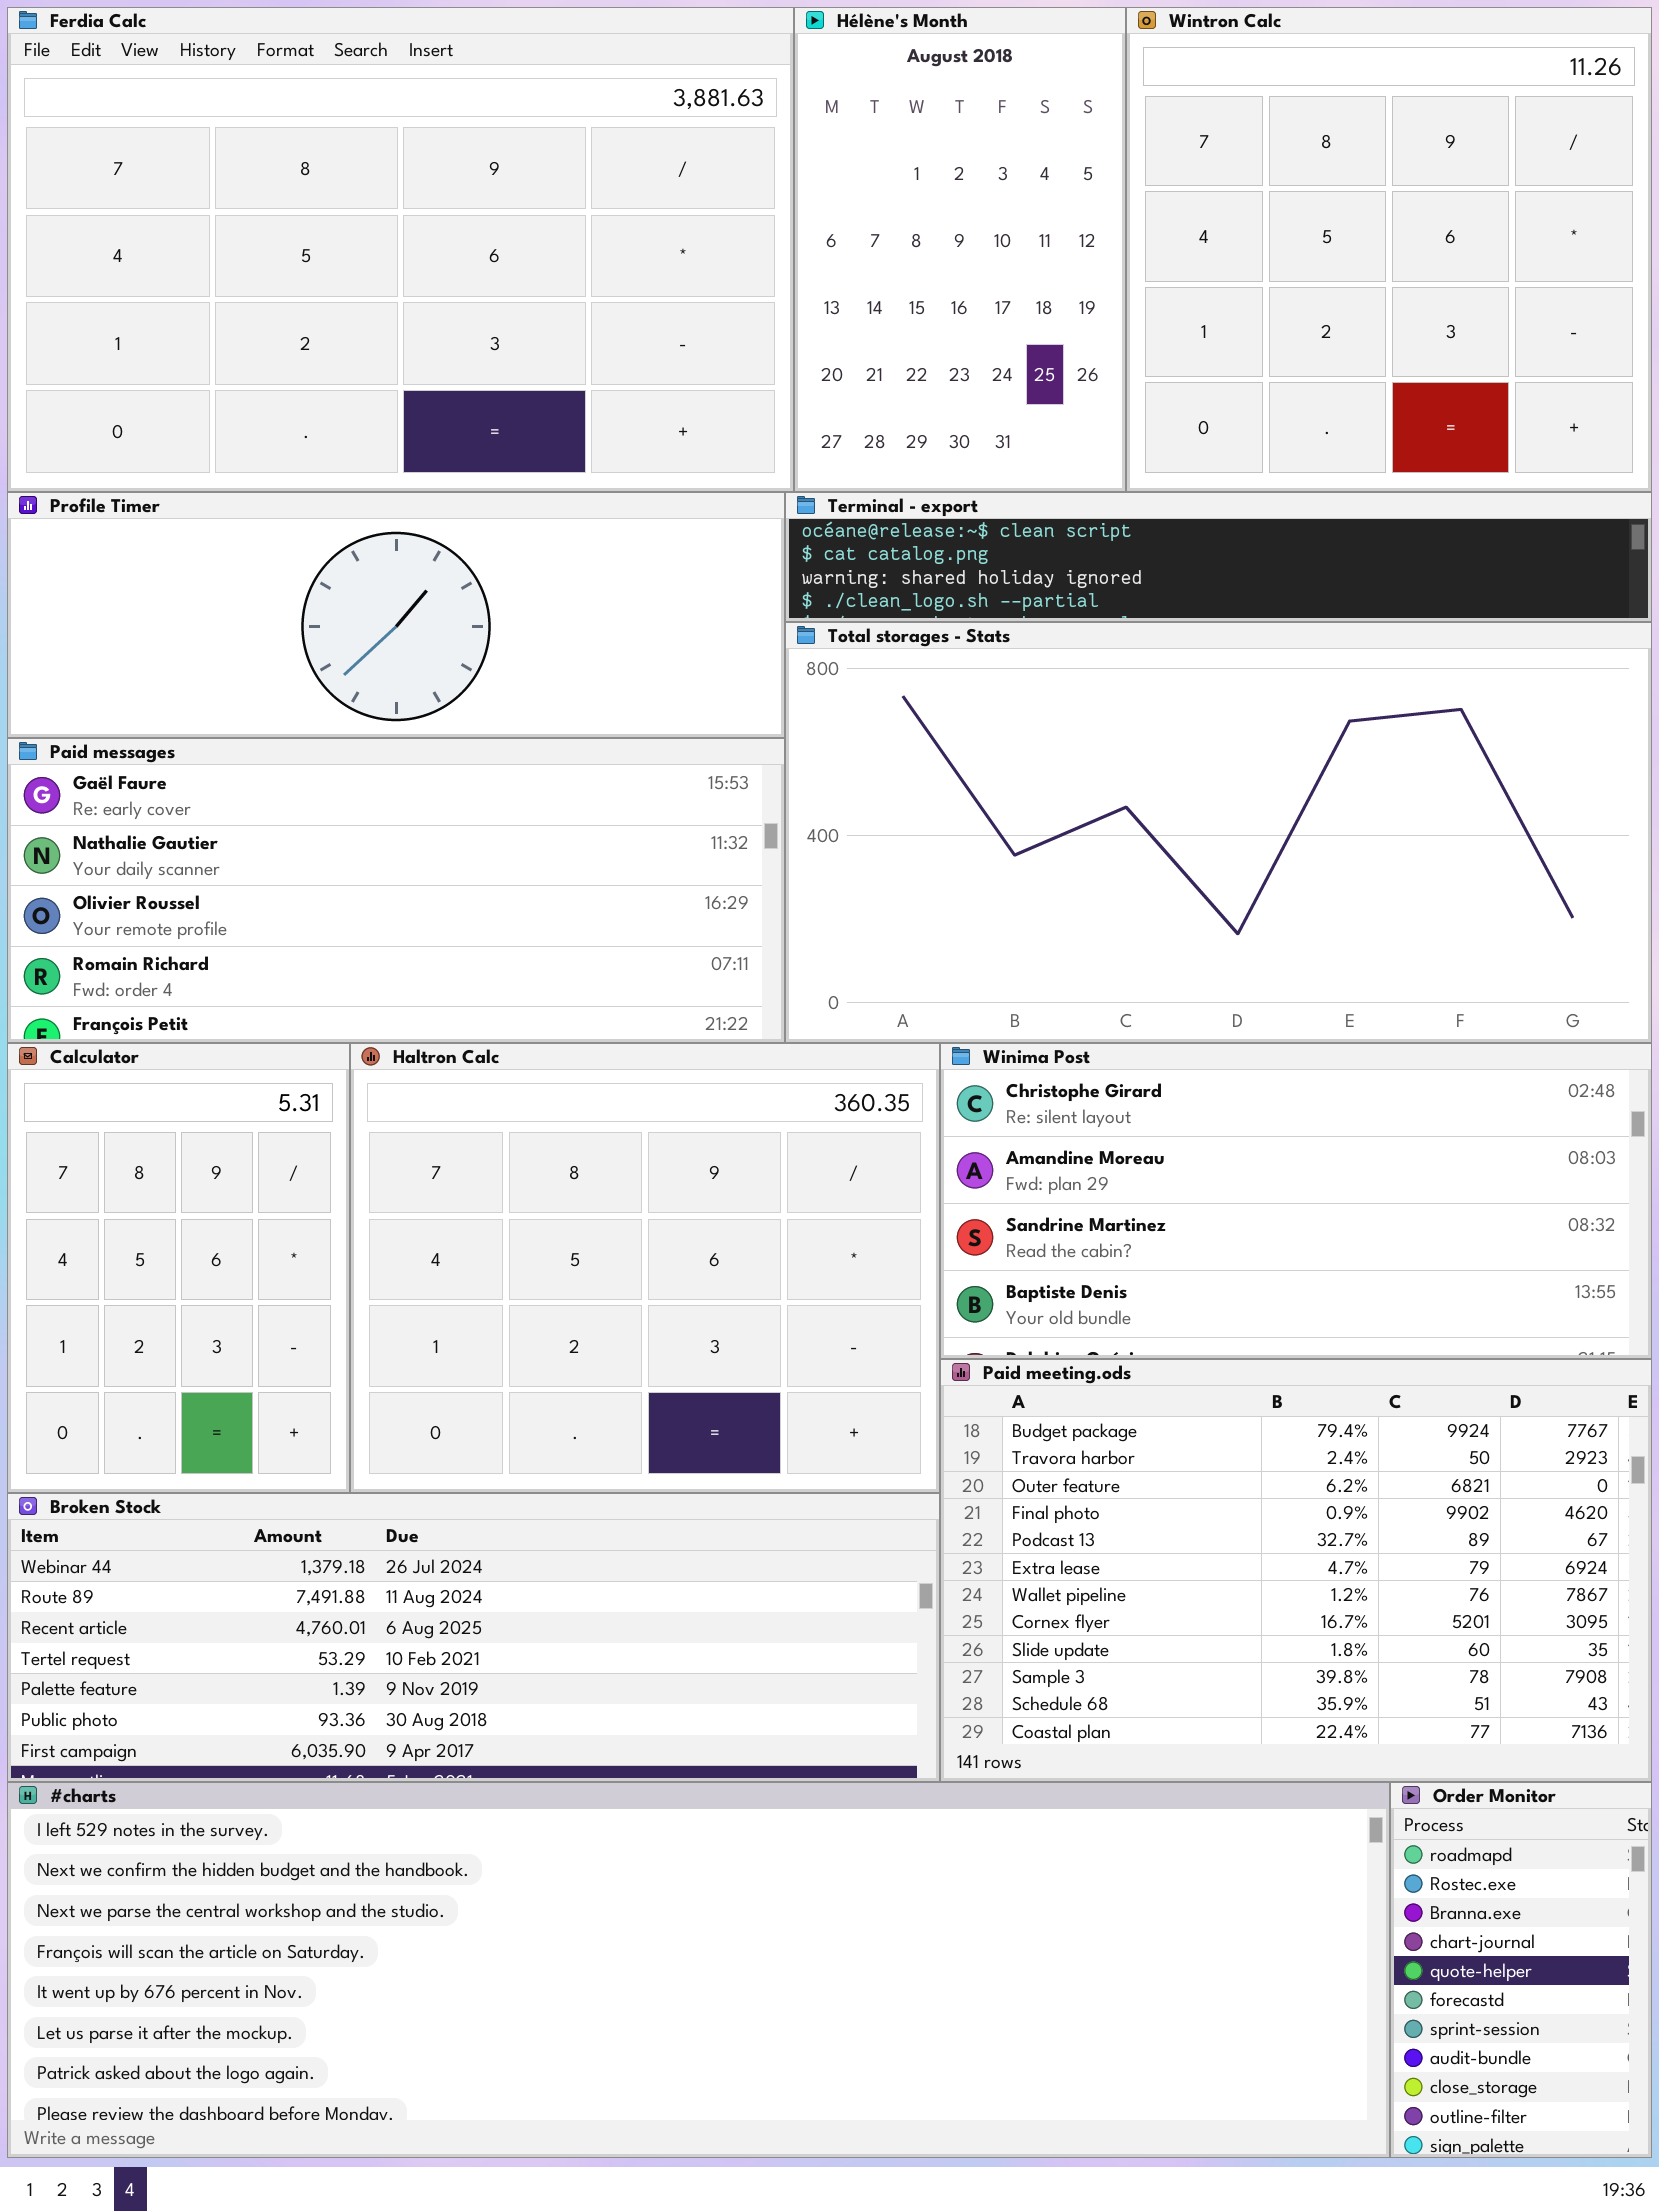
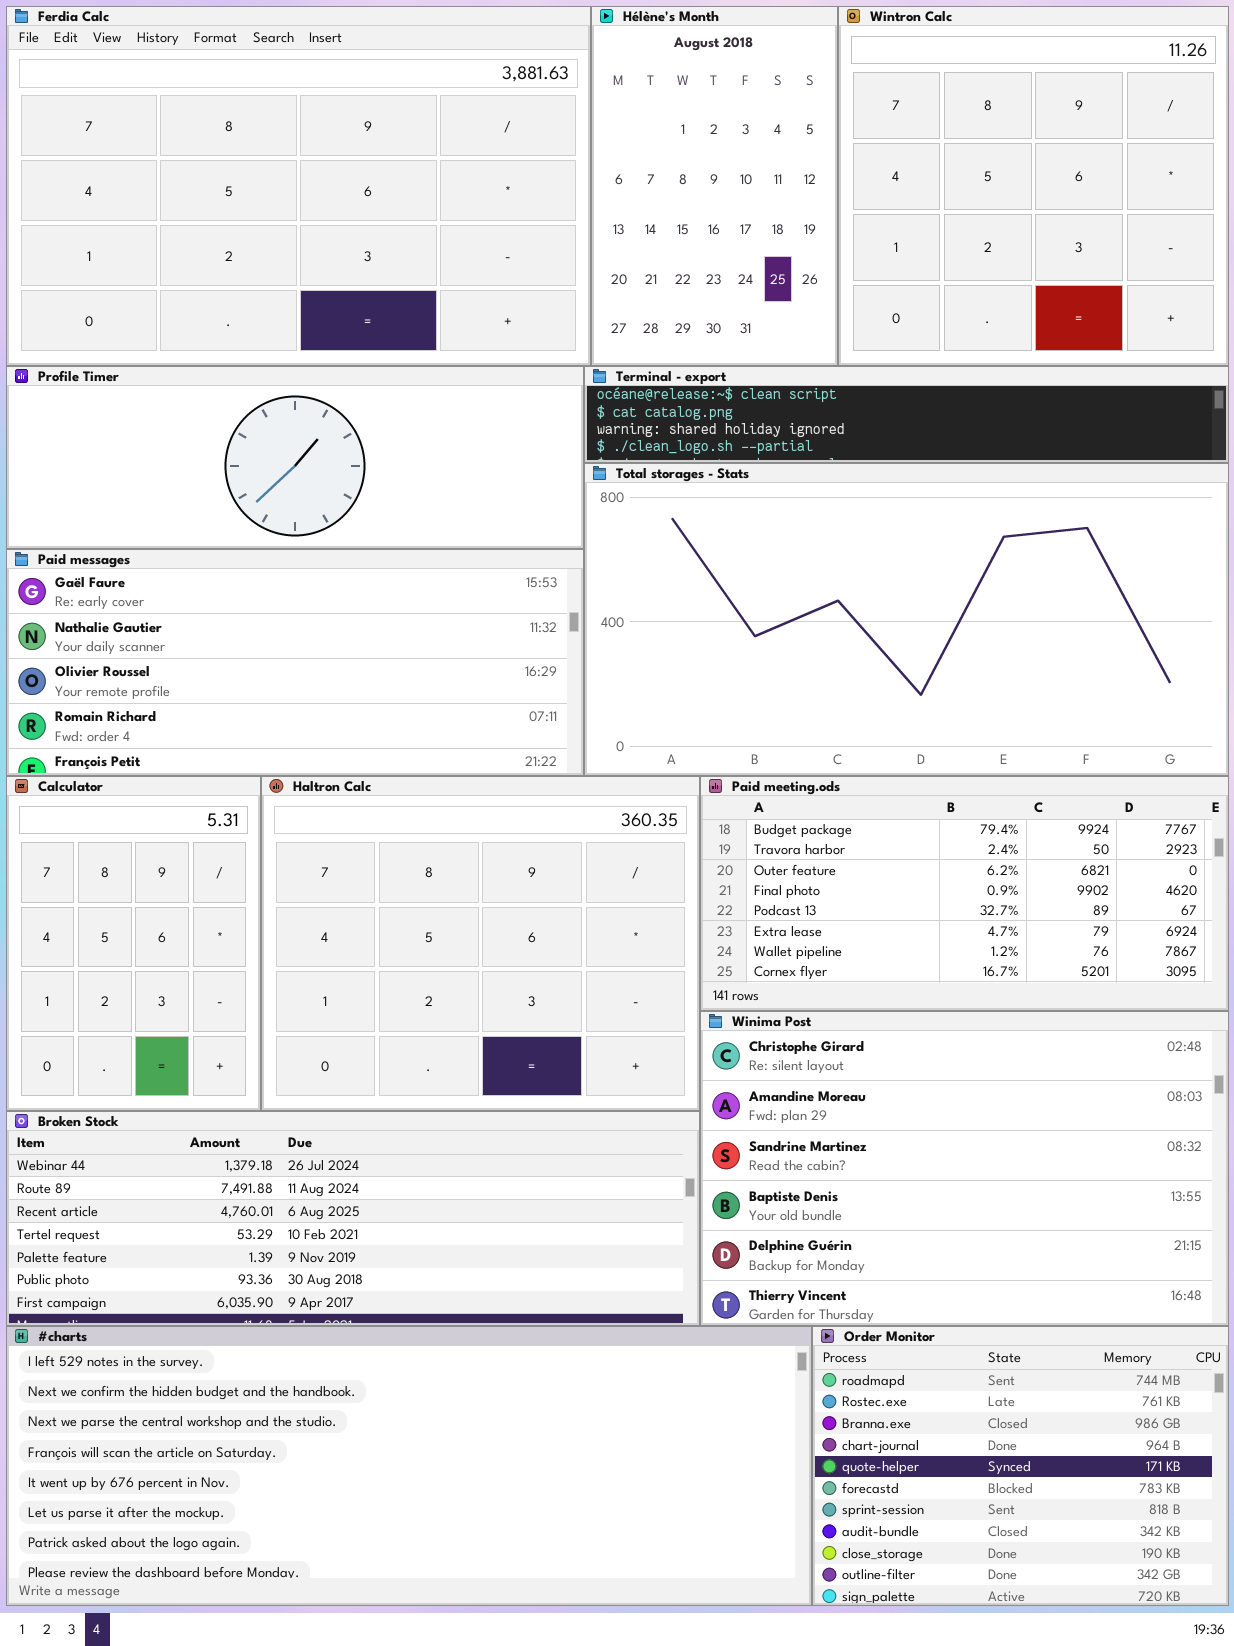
Winima Post: [940,1043,1652,1359] -> [700,1011,1229,1326], moved, resized
Paid meeting.ods: [940,1359,1652,1782] -> [700,776,1229,1011], moved, resized
#charts: [7,1782,1390,2158] -> [6,1326,812,1606], resized
Order Monitor: [1390,1782,1652,2158] -> [812,1326,1229,1606], resized

